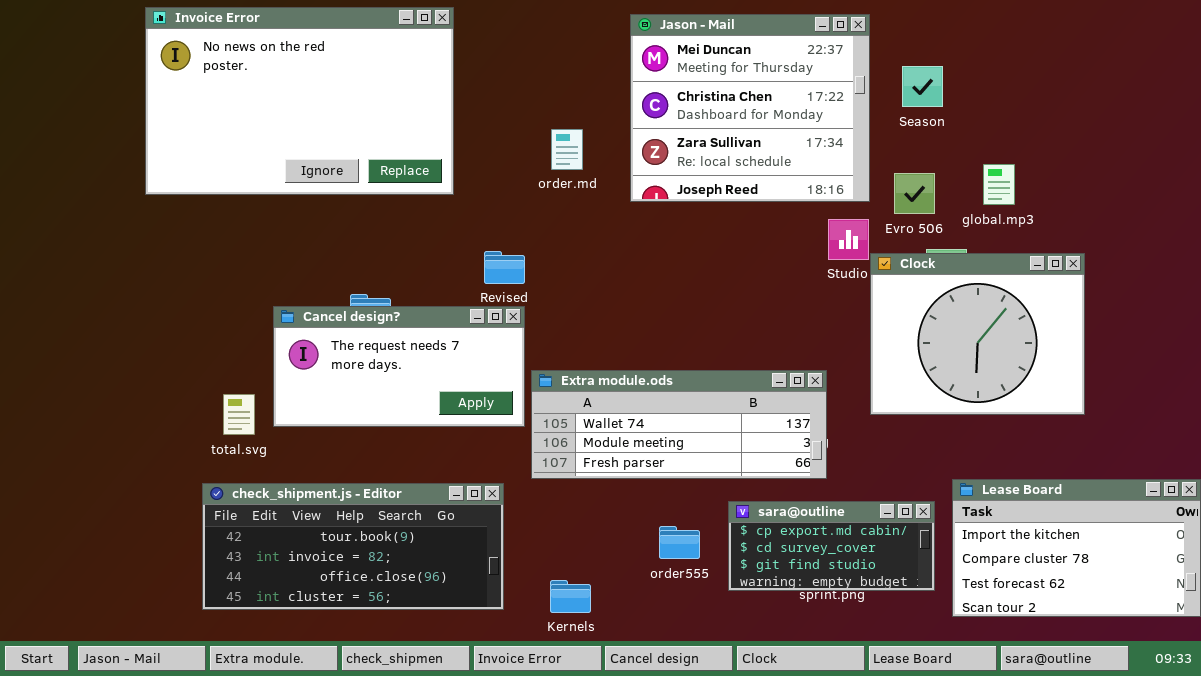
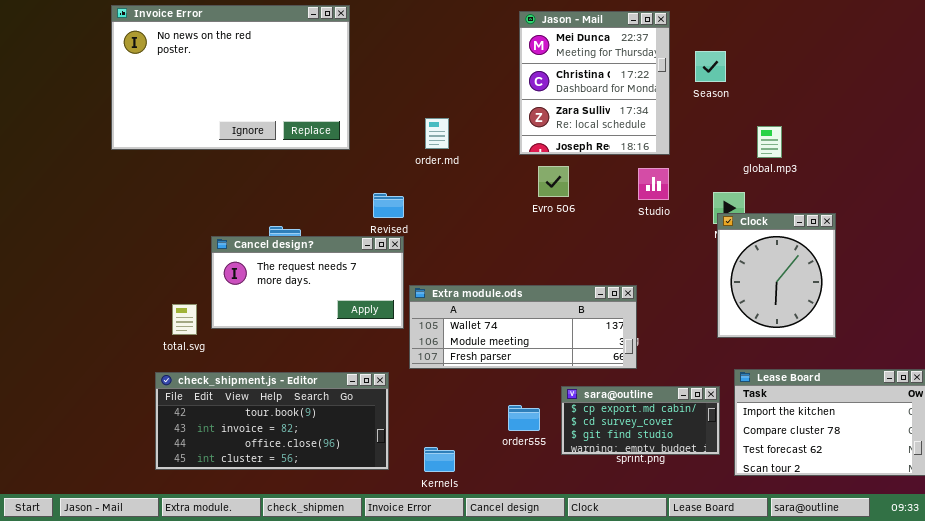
Jason - Mail: [630,14,870,202] -> [519,11,670,155], resized
order.md: [551,129,583,170] -> [425,118,449,149], moved
Evro 506: [894,173,935,214] -> [538,166,569,197], moved
Clock: [870,253,1085,415] -> [717,213,836,338], moved, resized

